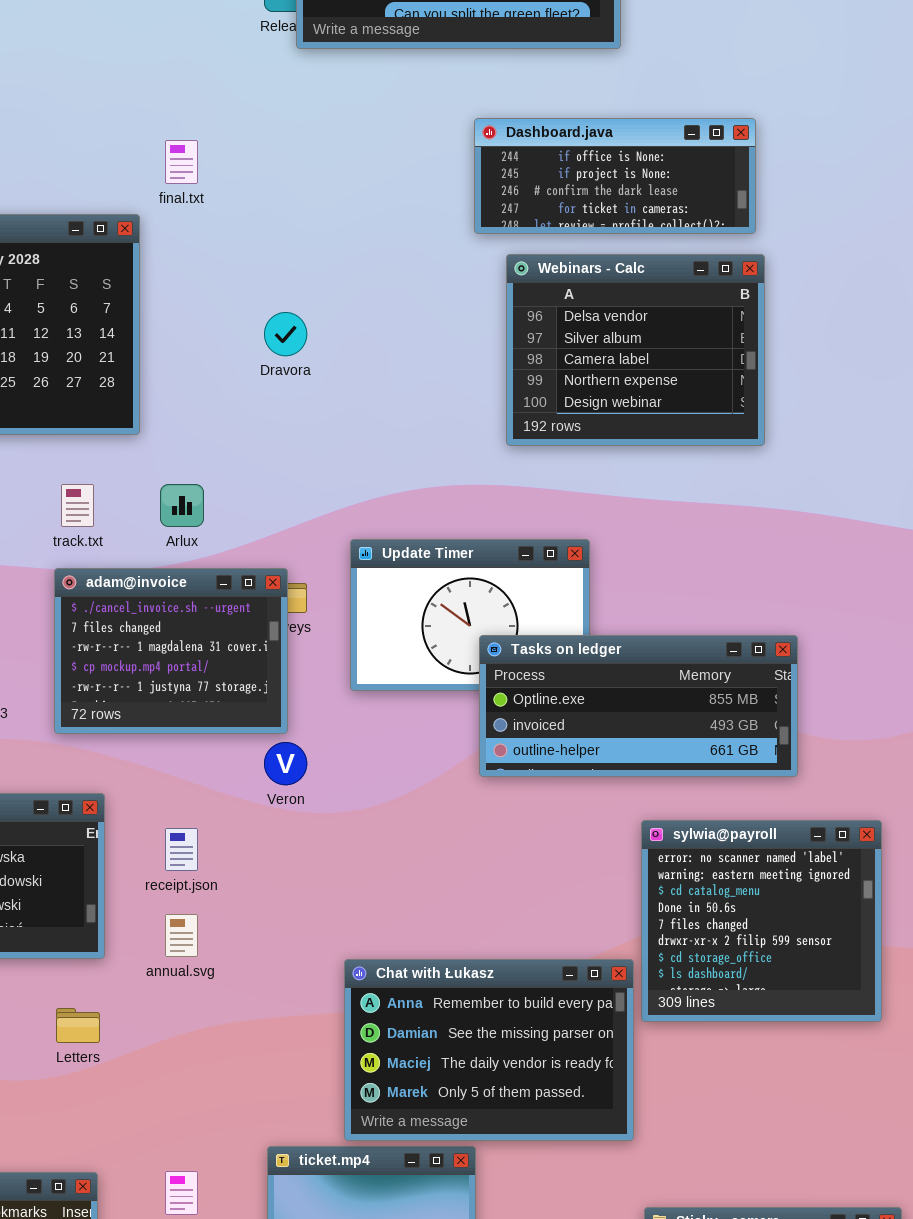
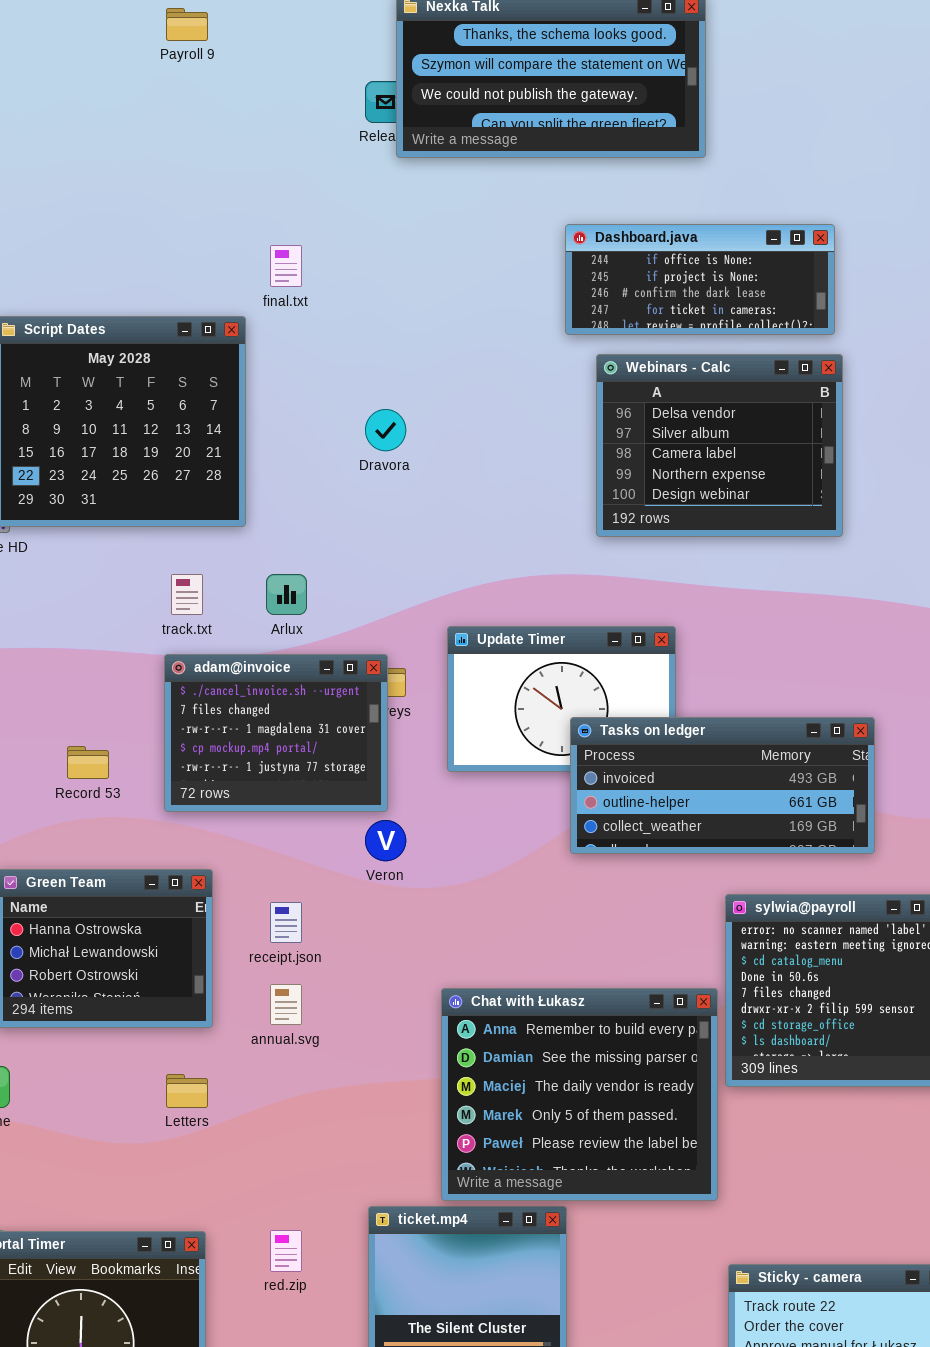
Tasks on ledger: [479,635,798,777] -> [570,717,875,854], scrolled down 1 row
Chat with Łukasz: [344,959,634,1141] -> [441,988,718,1201], resized

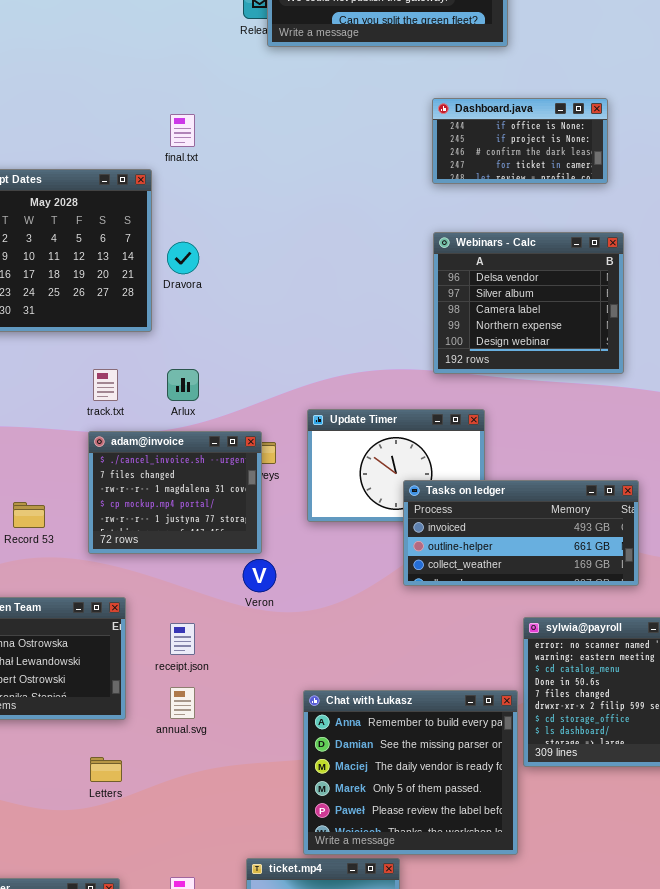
Dashboard.java: [565,224,835,335] -> [432,98,608,184], resized
Webinars - Calc: [596,354,843,537] -> [433,232,624,374], moved
Dravora: [365,409,406,451] -> [167,242,199,274], moved

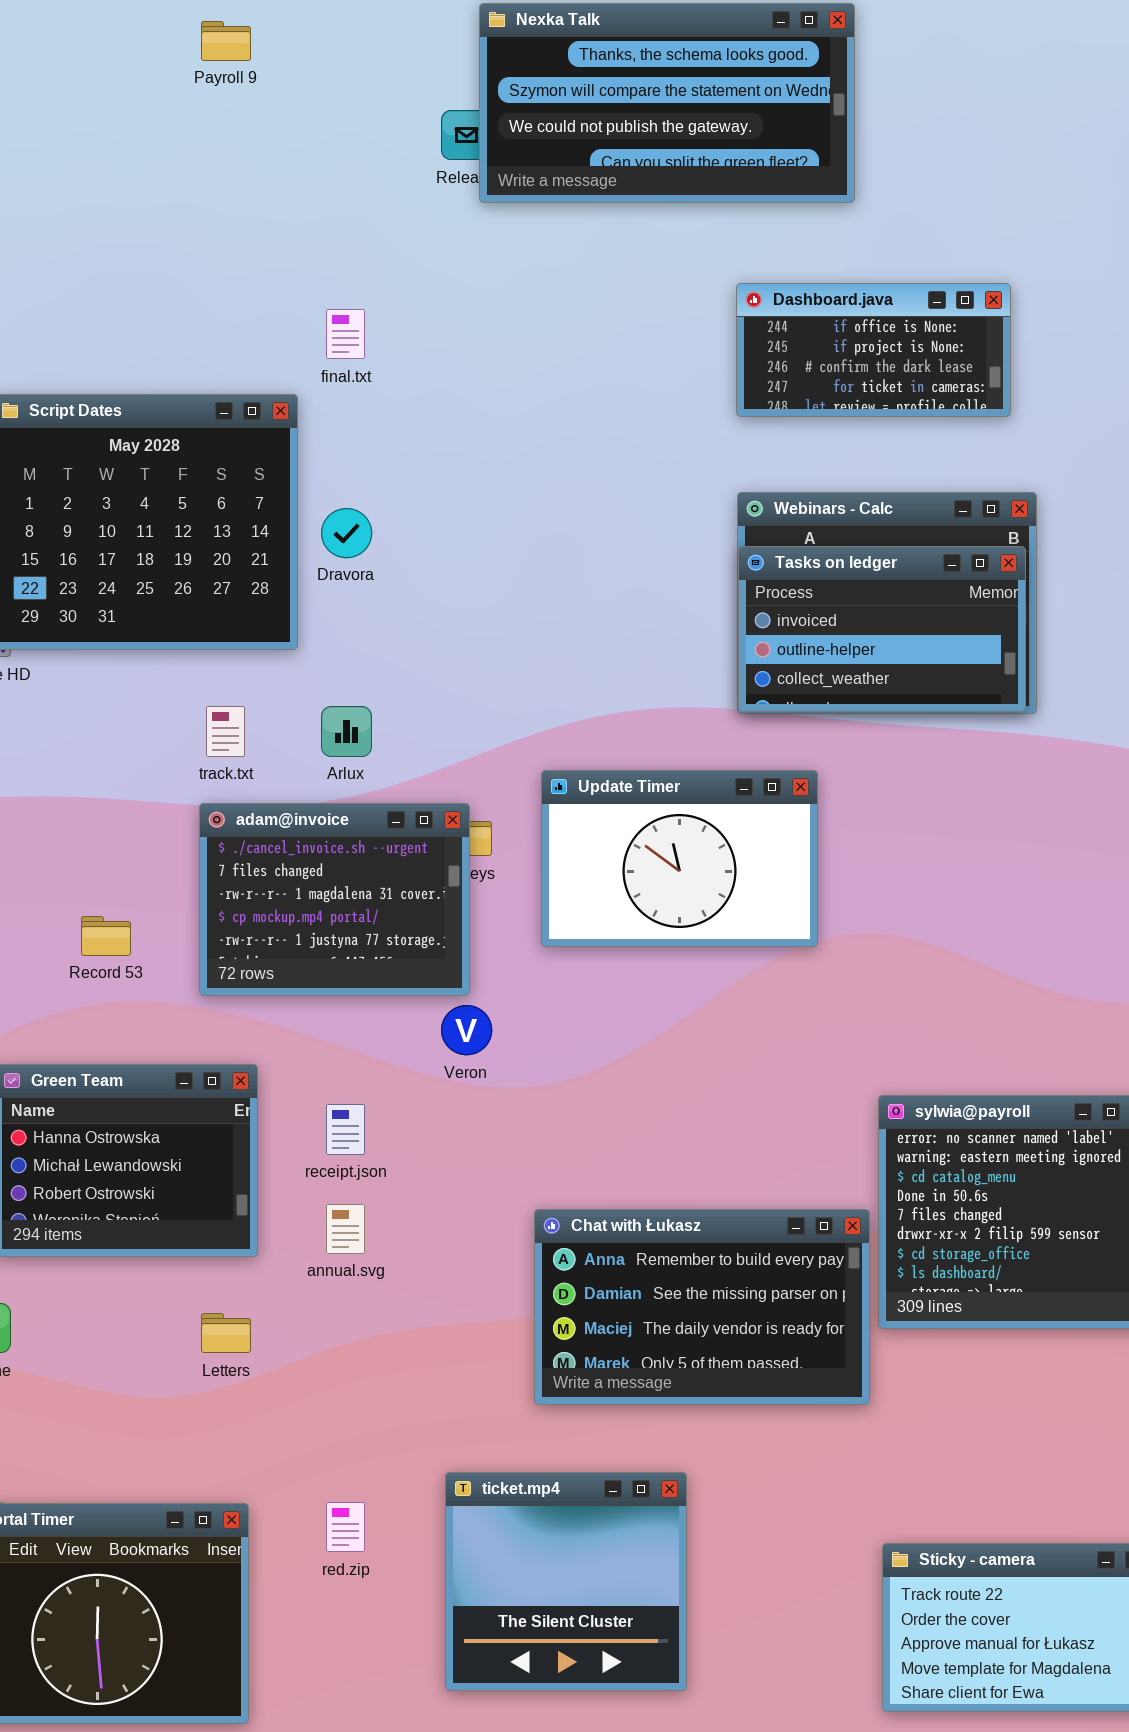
Tasks on ledger: [403,480,639,586] -> [738,546,1026,712], moved, resized
Chat with Łukasz: [303,690,518,855] -> [534,1209,870,1405], resized

